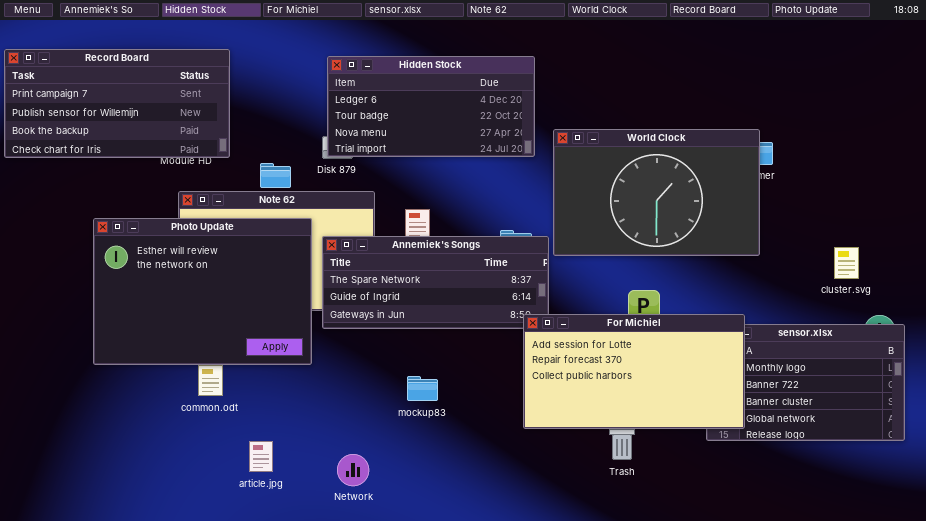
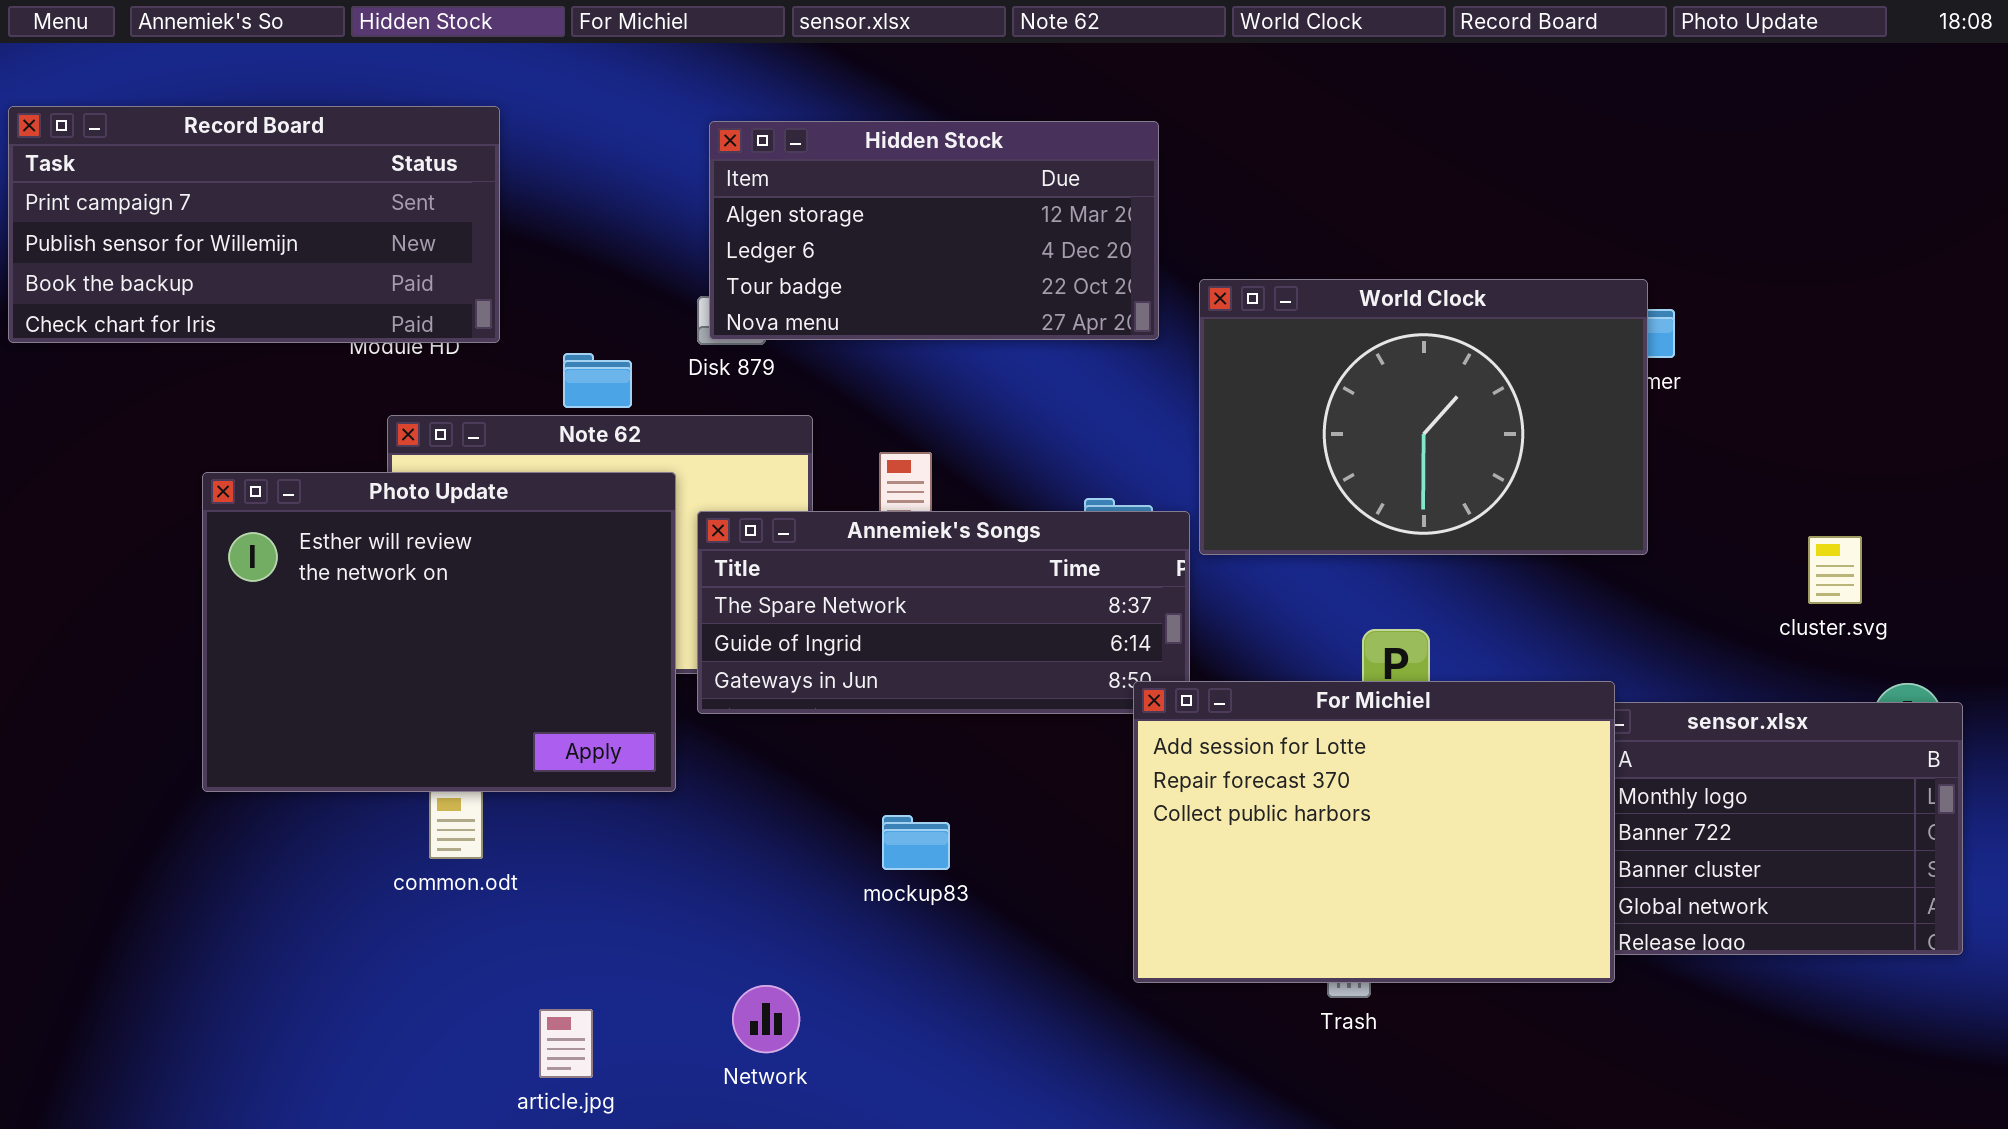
Hidden Stock: [327,56,535,157] -> [709,121,1159,340], scrolled up 1 row
For Michiel: [523,314,745,429] -> [1133,681,1615,983], resized
article.jpg: [249,441,273,472] -> [539,1009,593,1078], moved

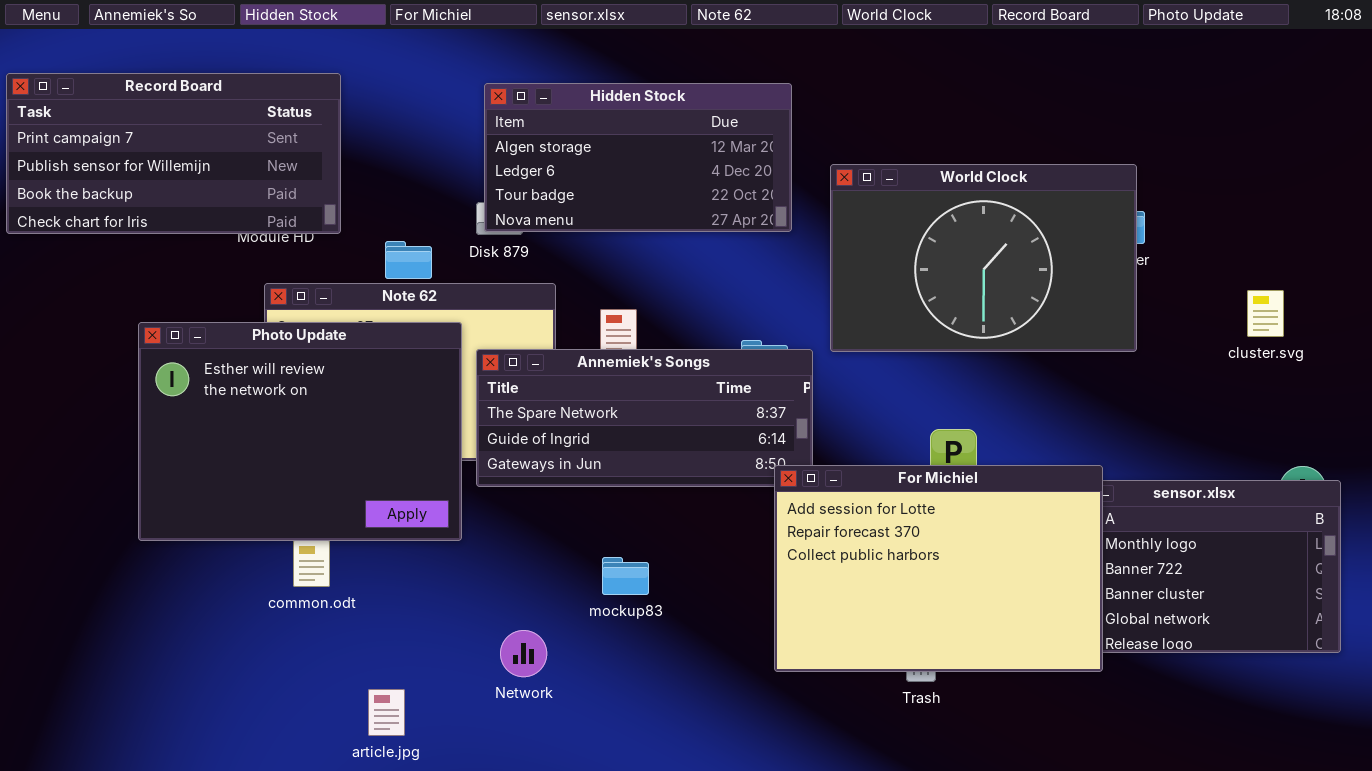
World Clock: [1199,279,1648,555] -> [830,164,1137,352], moved
cluster.svg: [1808,536,1862,604] -> [1247,290,1284,337], moved
Network: [732,985,800,1053] -> [500,630,547,677], moved

